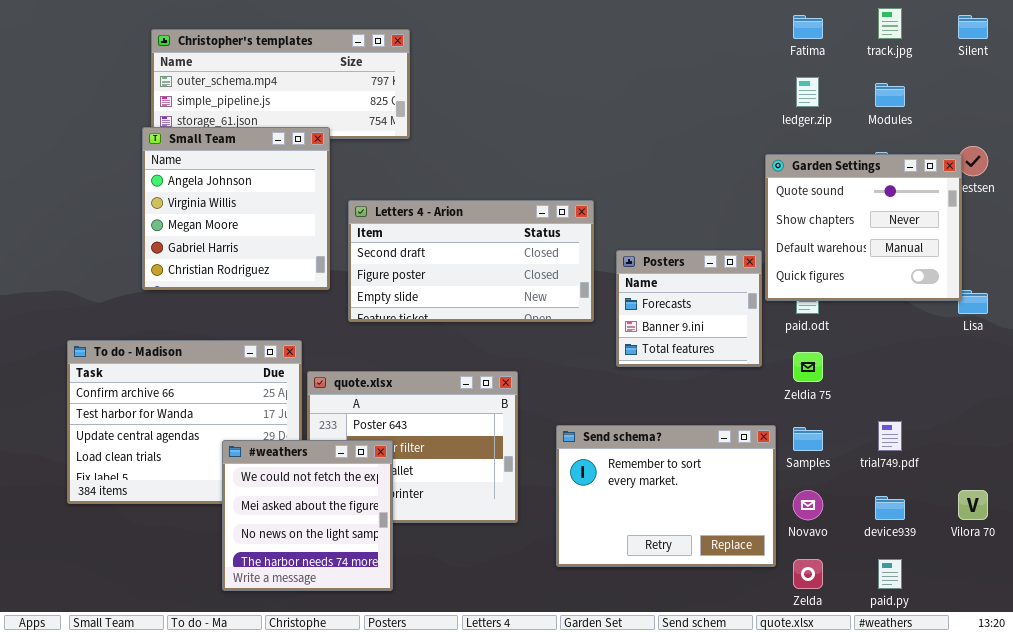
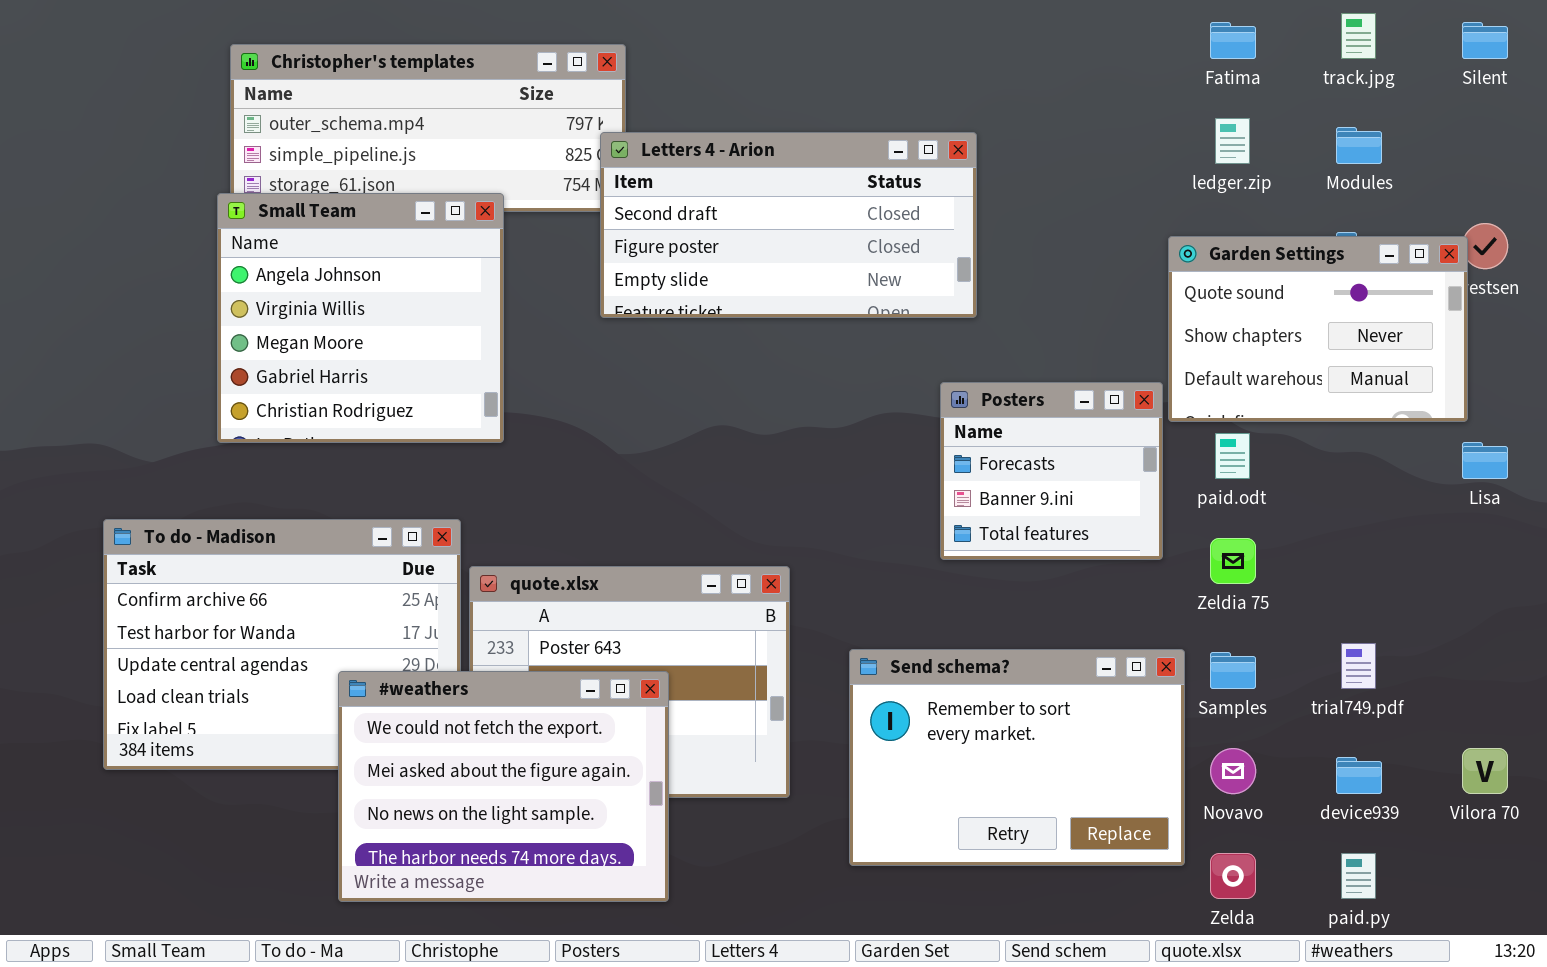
Garden Settings: [765,154,962,301] -> [1168,236,1468,422], resized
Letters 4 - Arion: [348,200,594,322] -> [600,132,977,318], moved
#weathers: [222,440,393,591] -> [338,671,669,902], resized

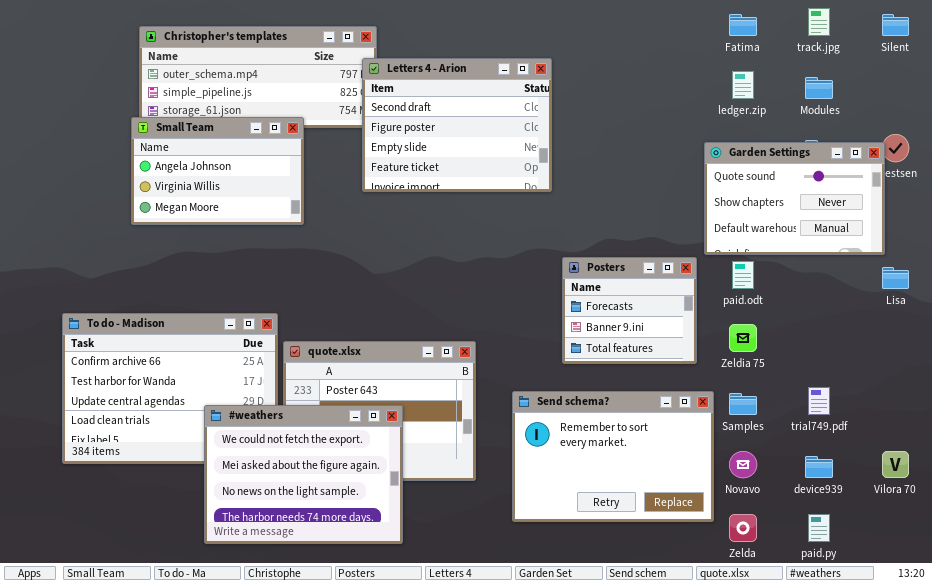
Letters 4 - Arion: [600,132,977,318] -> [362,58,552,192], resized
Small Team: [217,193,504,443] -> [131,117,304,225], resized
Posters: [940,382,1163,560] -> [562,257,697,364], moved

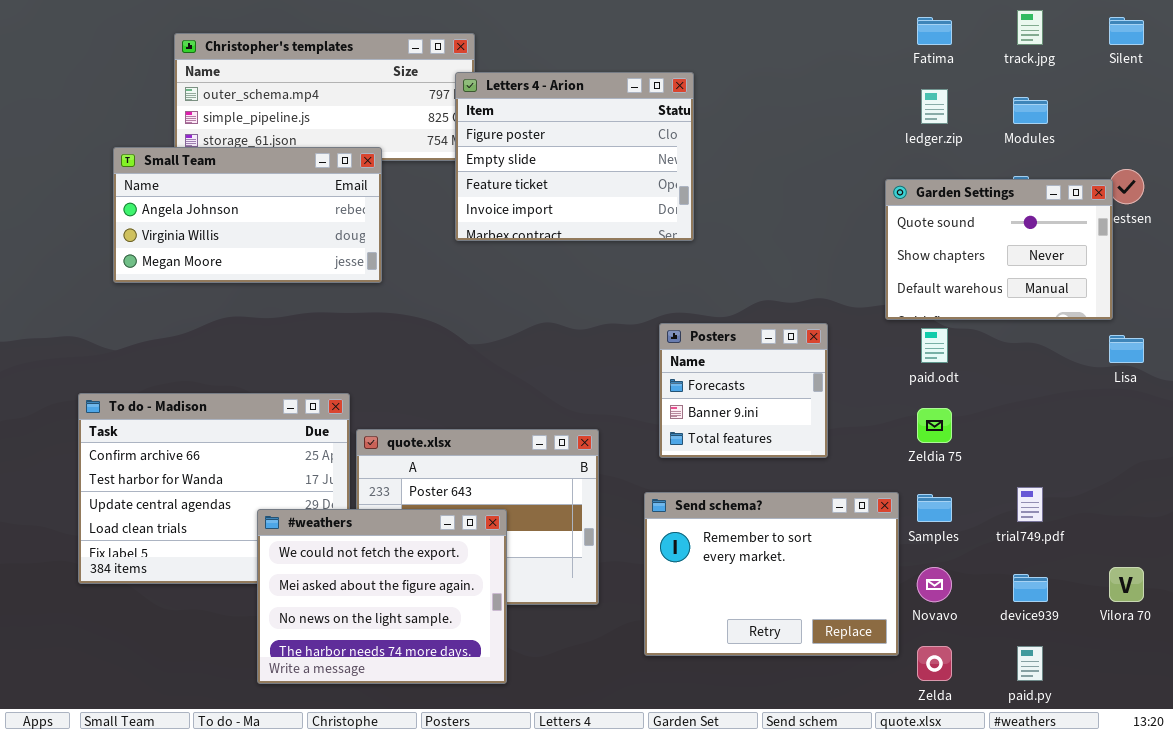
Letters 4 - Arion: [362,58,552,192] -> [455,72,694,241], scrolled down 1 row
Small Team: [131,117,304,225] -> [113,147,382,283], resized
Posters: [562,257,697,364] -> [659,323,828,458], moved

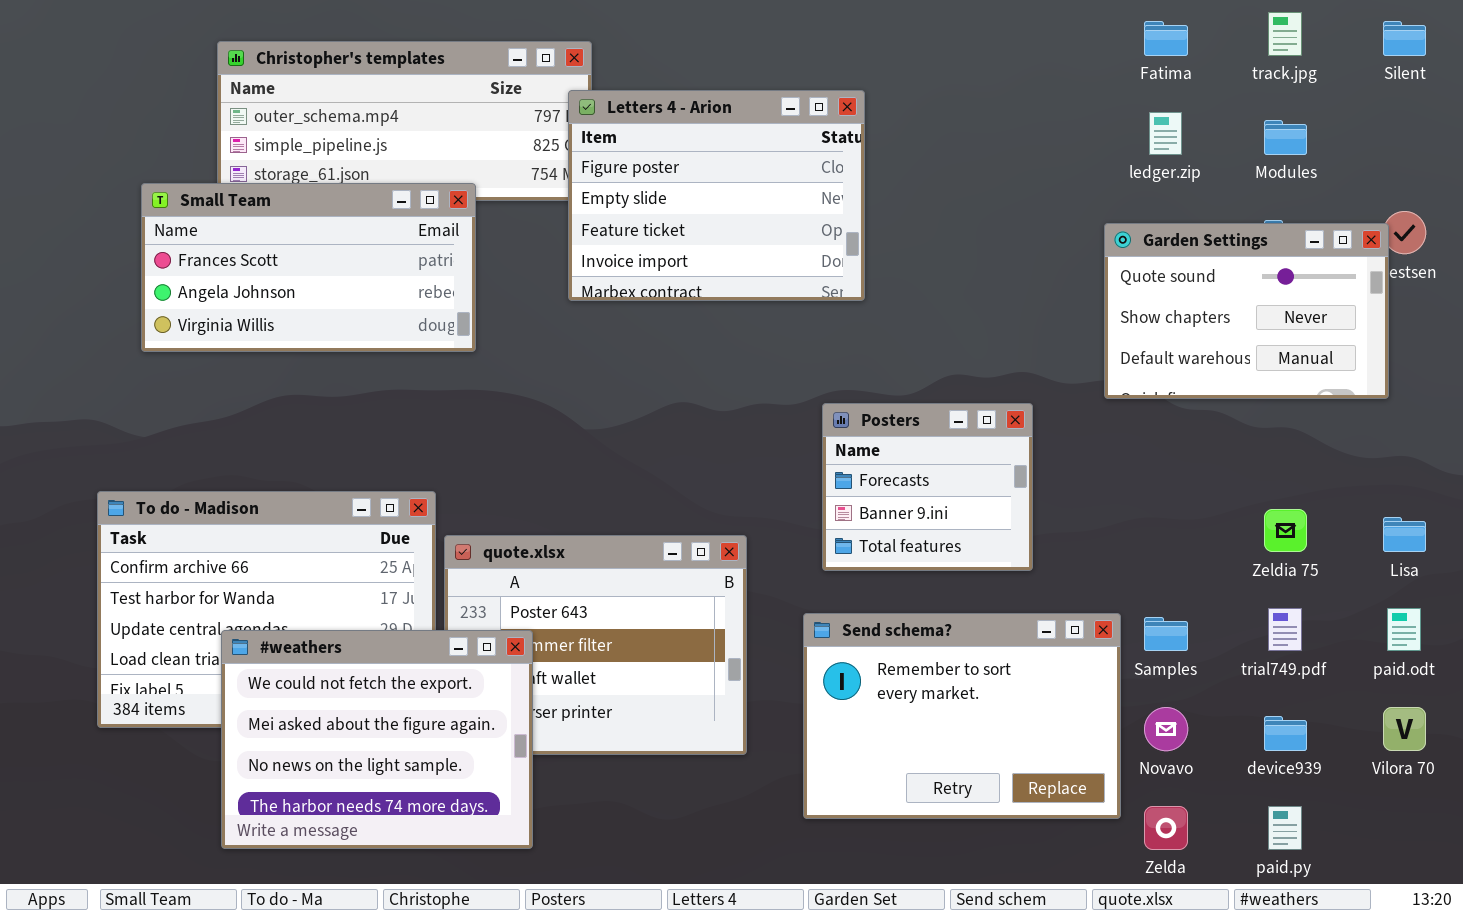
Small Team: [113,147,382,283] -> [141,183,476,352], scrolled up 1 row
paid.odt: [921,328,948,363] -> [1387,608,1421,651], moved
Lisa: [1109,335,1144,363] -> [1383,517,1426,552], moved
Zeldia 75: [917,408,952,443] -> [1264,509,1307,552], moved
#weathers: [257,509,507,684] -> [221,630,533,849], moved

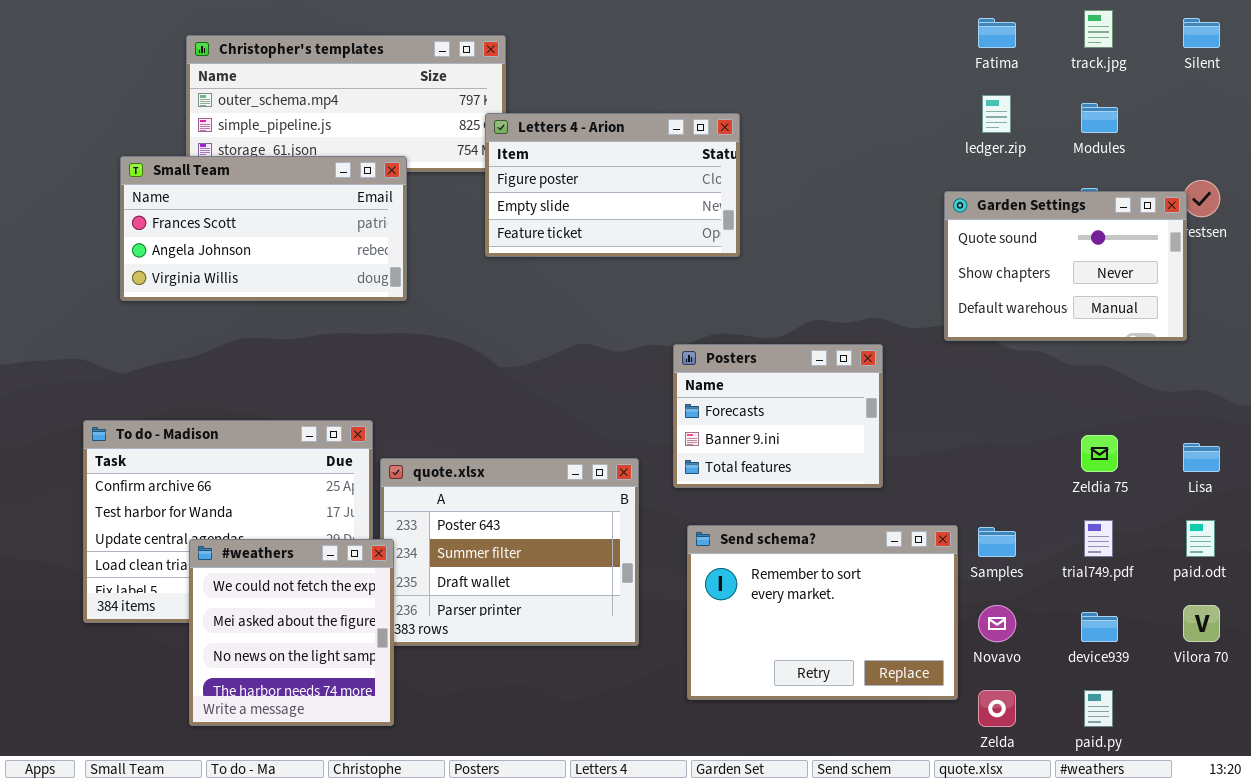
Letters 4 - Arion: [568,90,865,301] -> [485,113,740,257], resized
Posters: [822,403,1033,571] -> [673,344,883,488], resized
#weathers: [221,630,533,849] -> [189,539,394,726], resized

